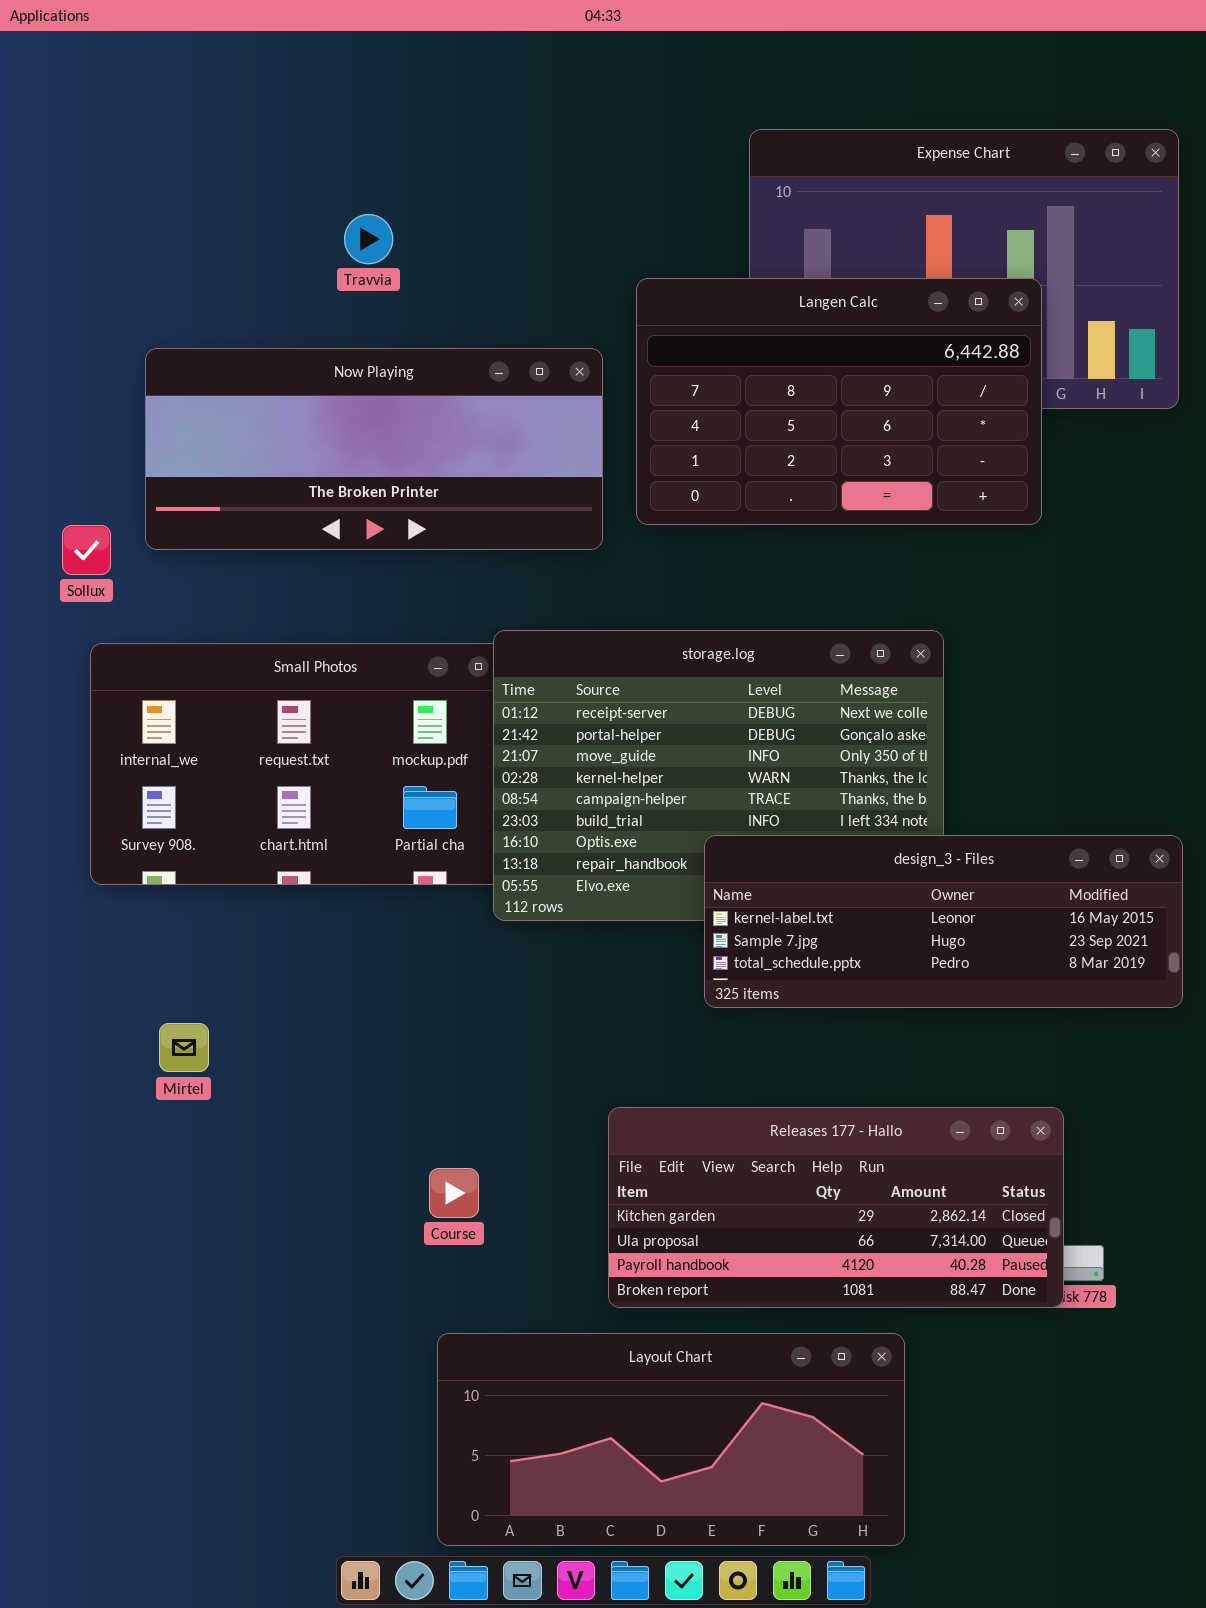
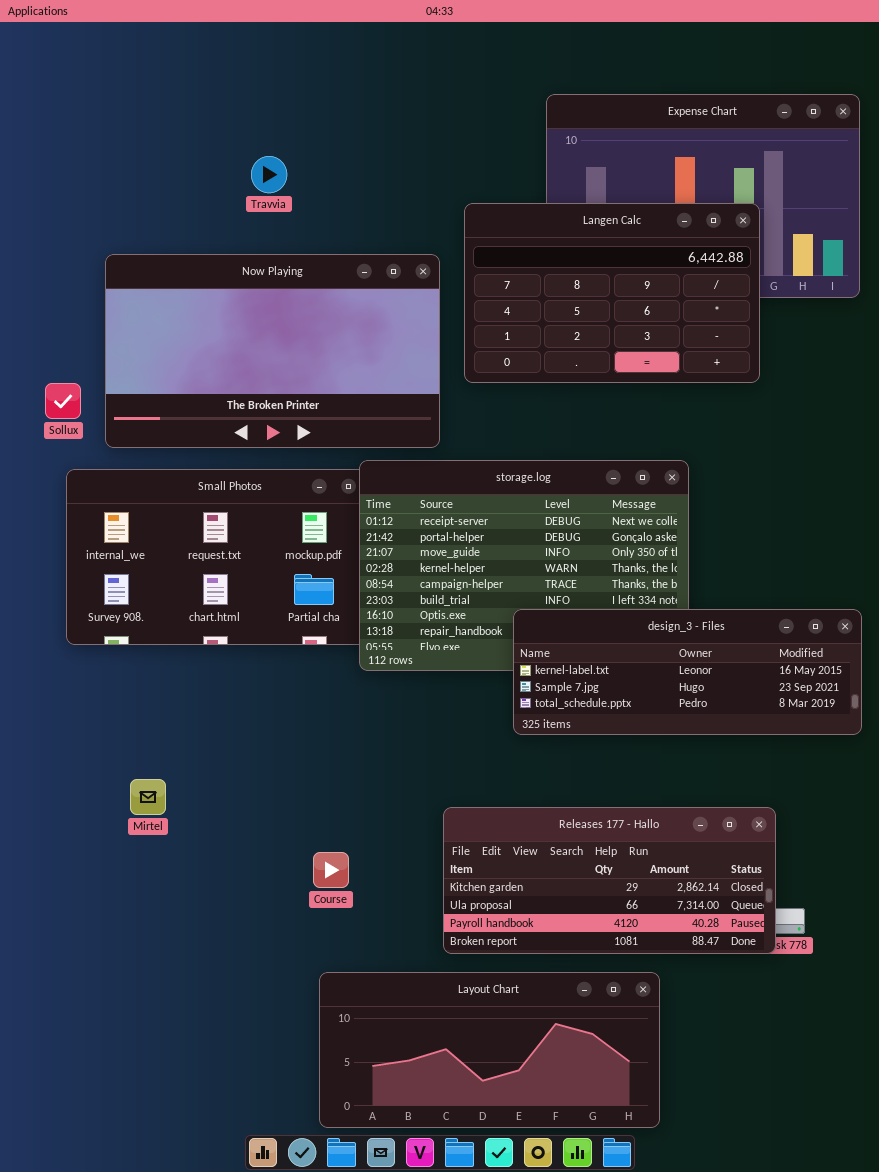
Now Playing: [145,348,603,550] -> [105,254,440,448], resized
Mirtel: [159,1023,209,1072] -> [130,779,166,815], moved

